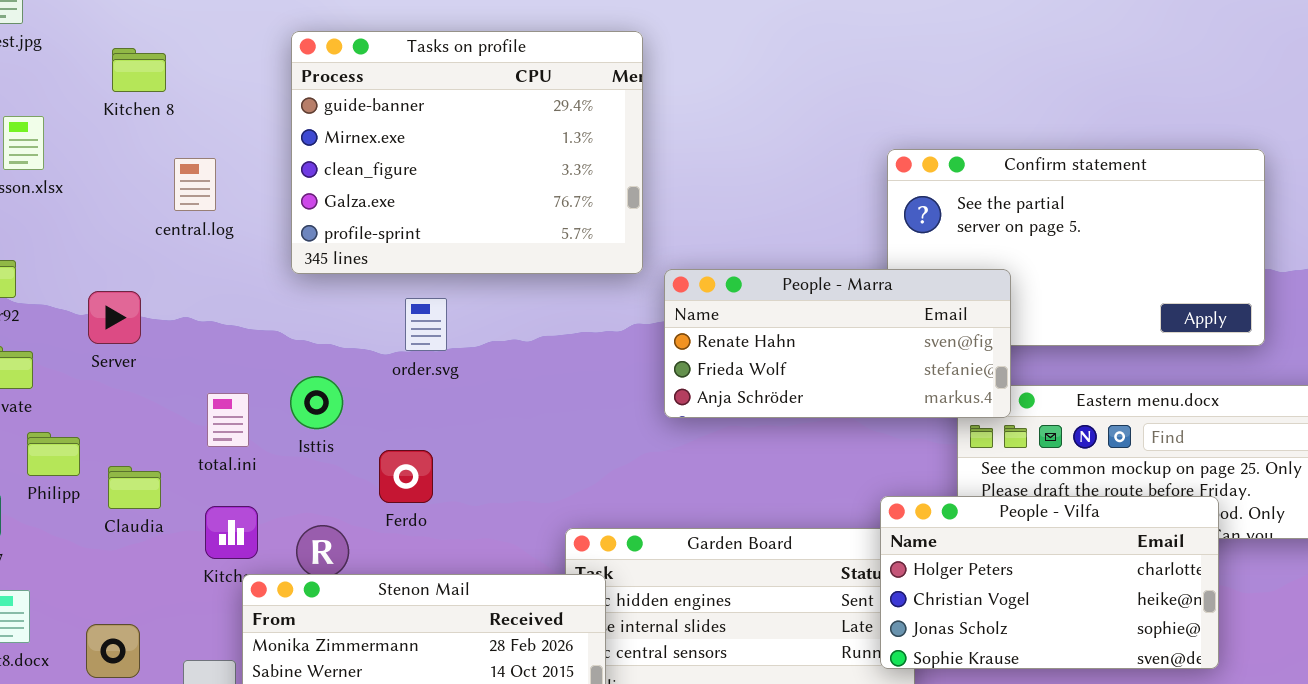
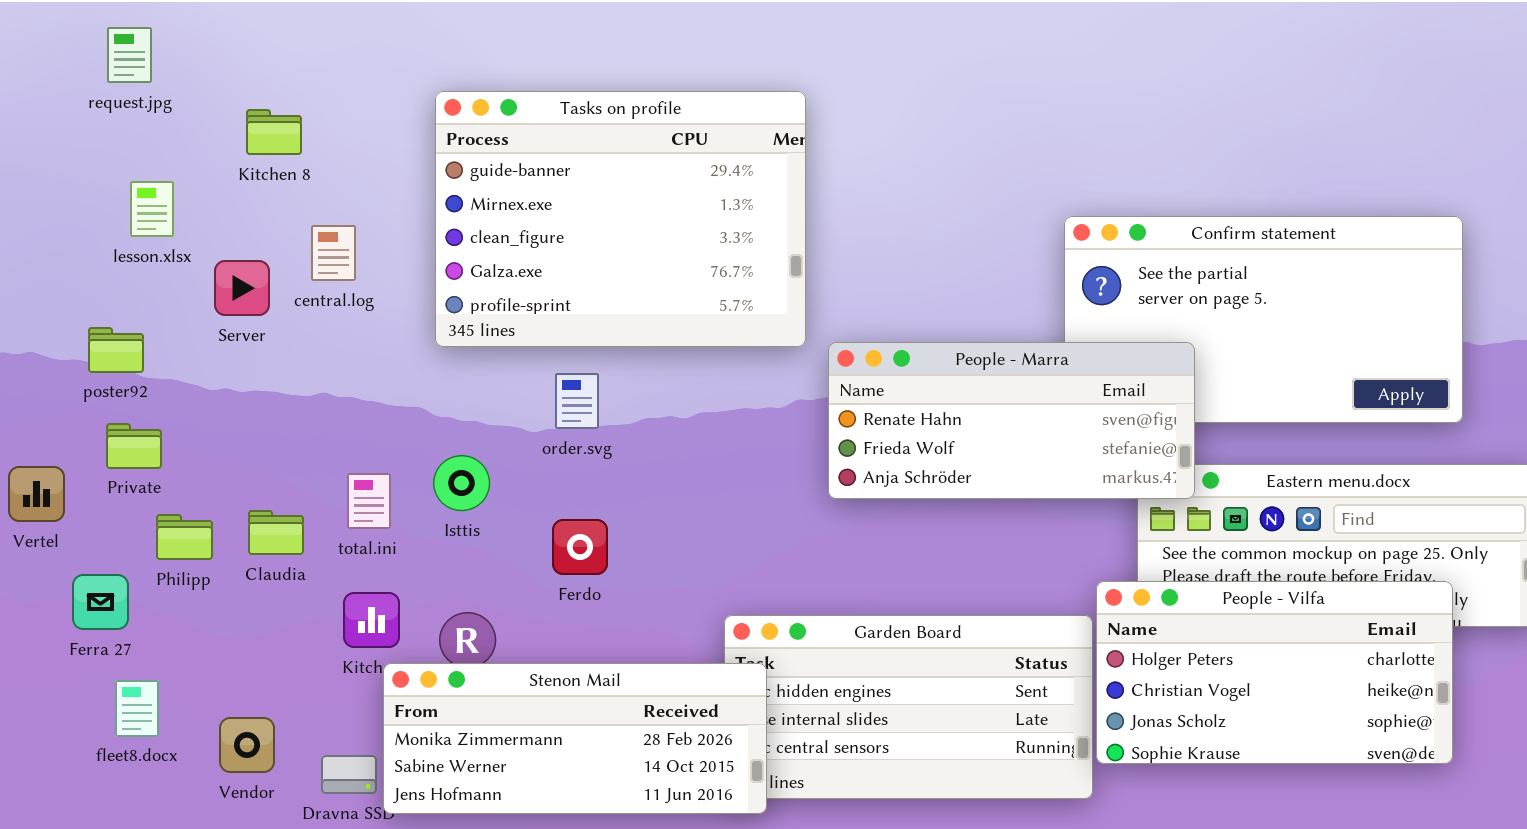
Server: [88,291,141,344] -> [214,260,270,316], moved
Ferdo: [379,450,433,503] -> [552,519,608,575], moved
Claudia: [108,466,161,509] -> [248,510,304,555], moved
People - Vilfa: [880,496,1219,669] -> [1096,581,1453,764], moved

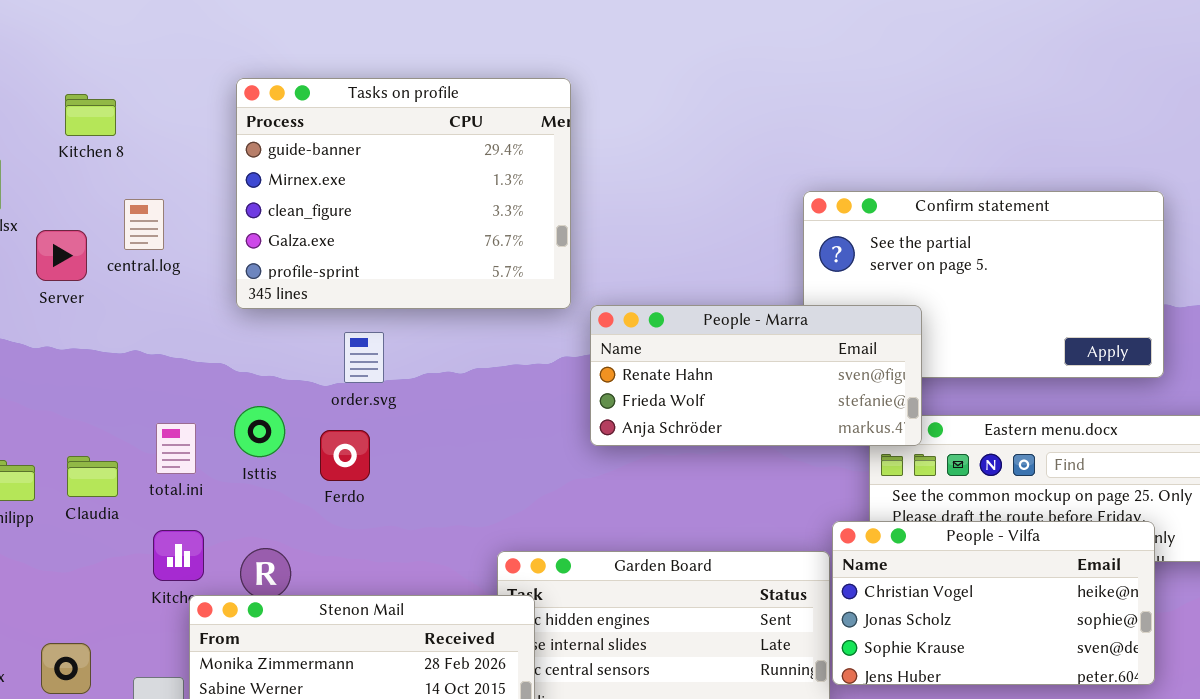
Ferdo: [552,519,608,575] -> [320,430,370,481], moved
People - Vilfa: [1096,581,1453,764] -> [832,521,1155,685], scrolled down 1 row

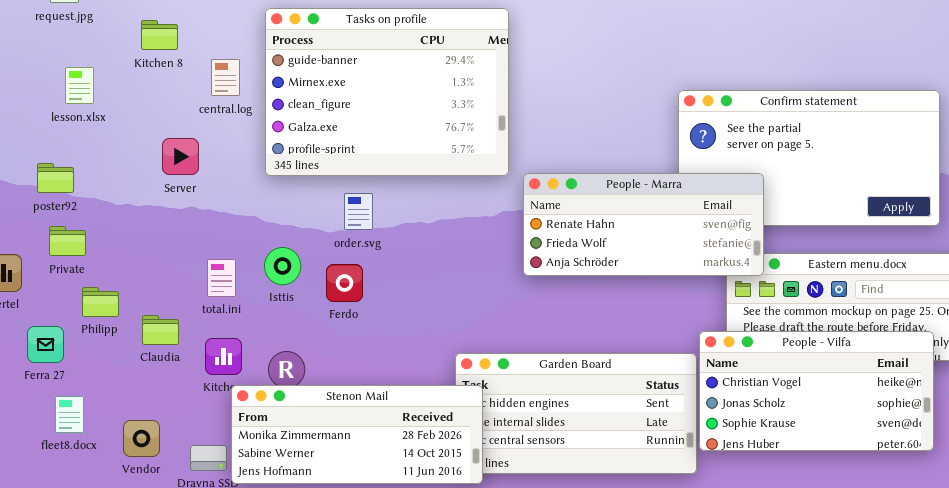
central.log: [124,199,164,250] -> [211,59,240,96], moved
Server: [36,230,87,281] -> [162,138,199,175], moved
Claudia: [67,456,118,497] -> [142,315,179,345], moved

